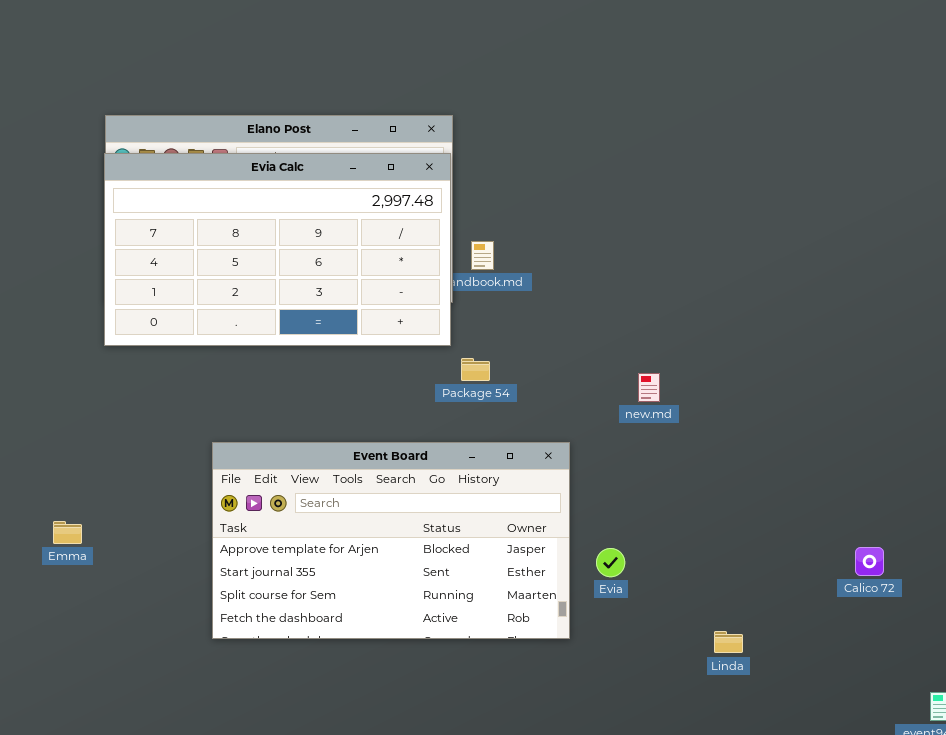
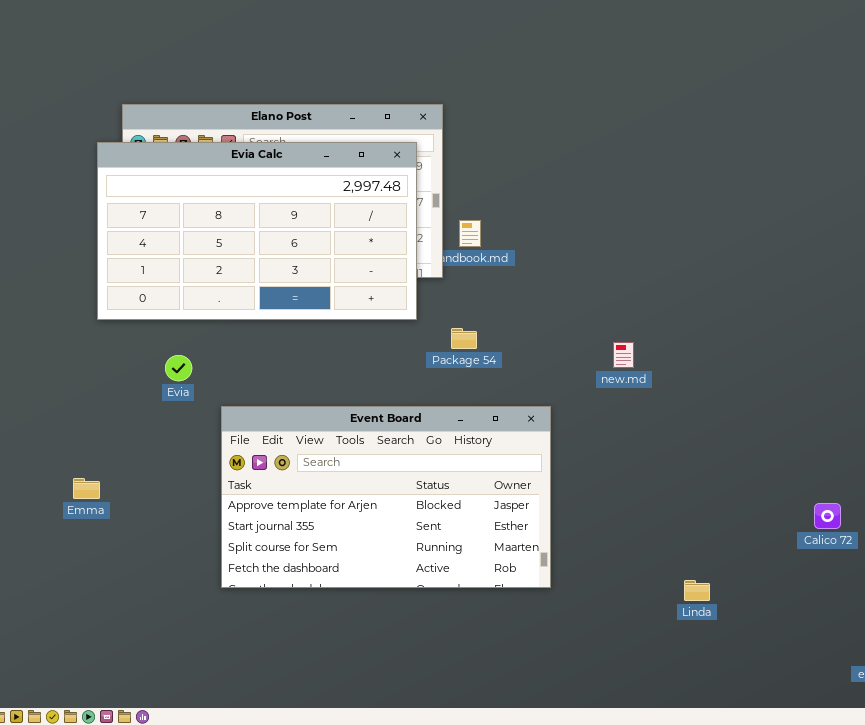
Evia Calc: [104,153,451,346] -> [97,142,417,320], moved
Evia: [596,548,625,577] -> [165,355,192,381], moved

